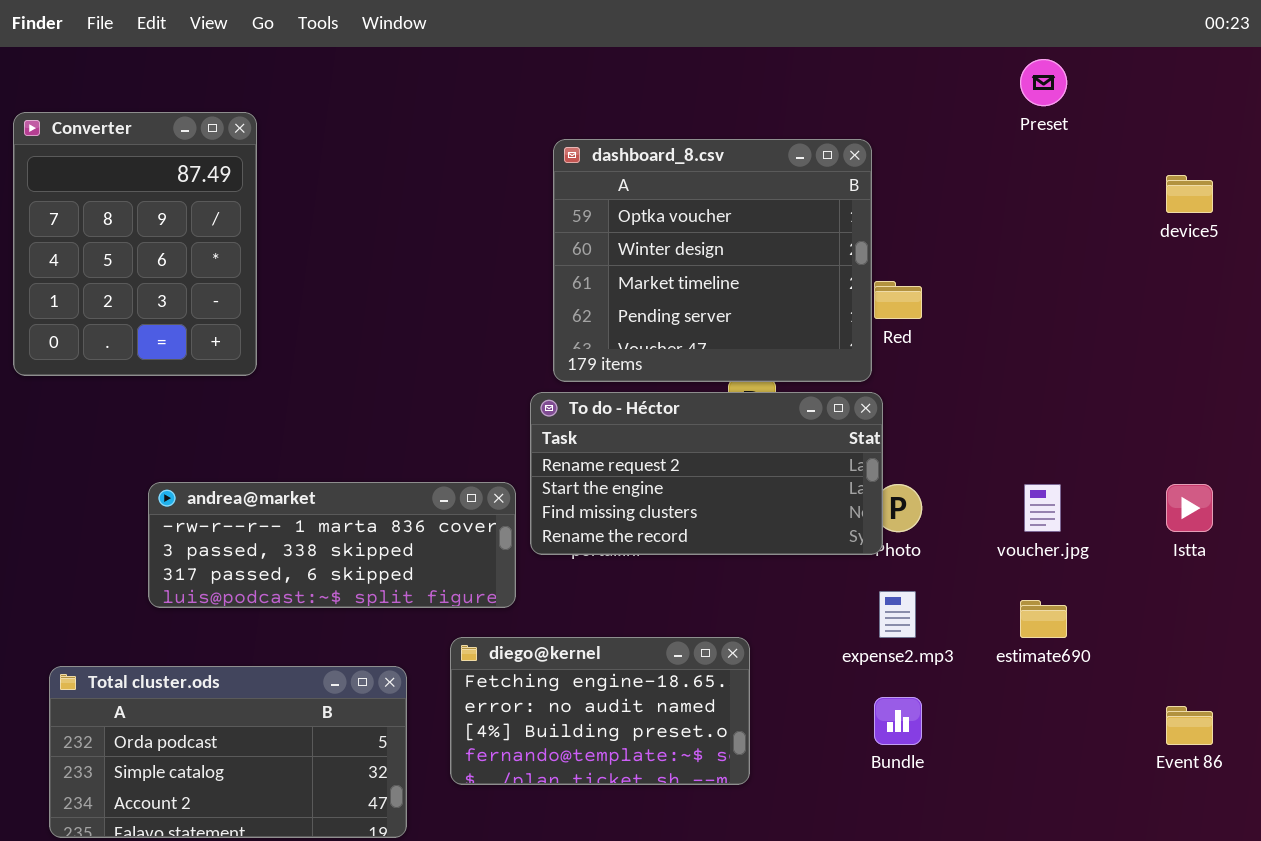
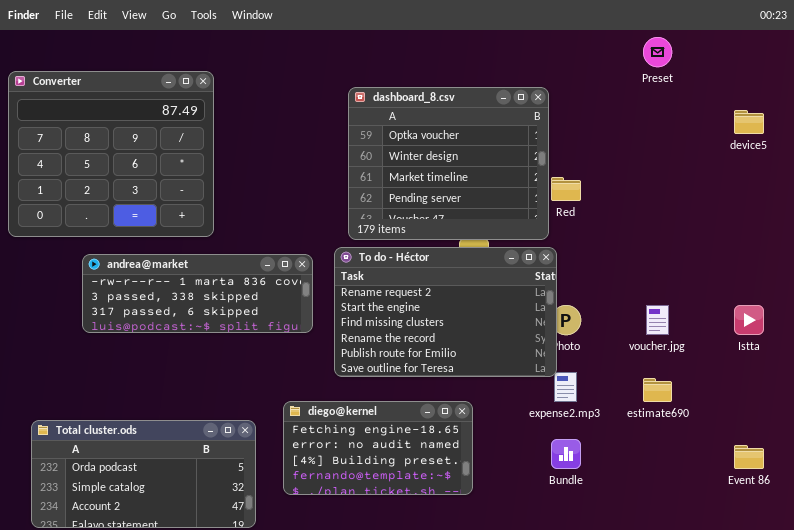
Converter: [13,112,257,376] -> [8,71,214,237], resized
To do - Héctor: [530,392,883,555] -> [334,247,557,377], resized
andrea@market: [148,482,516,608] -> [82,254,313,333], moved

